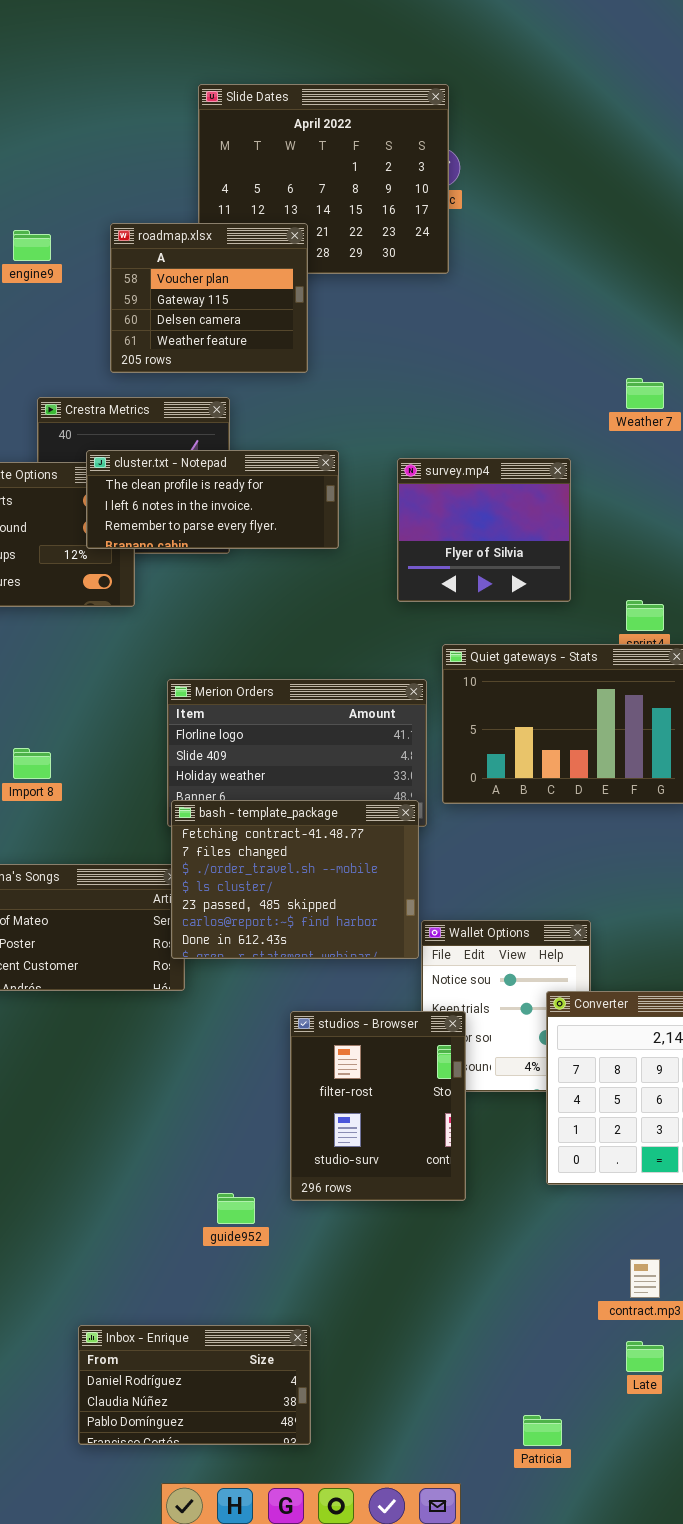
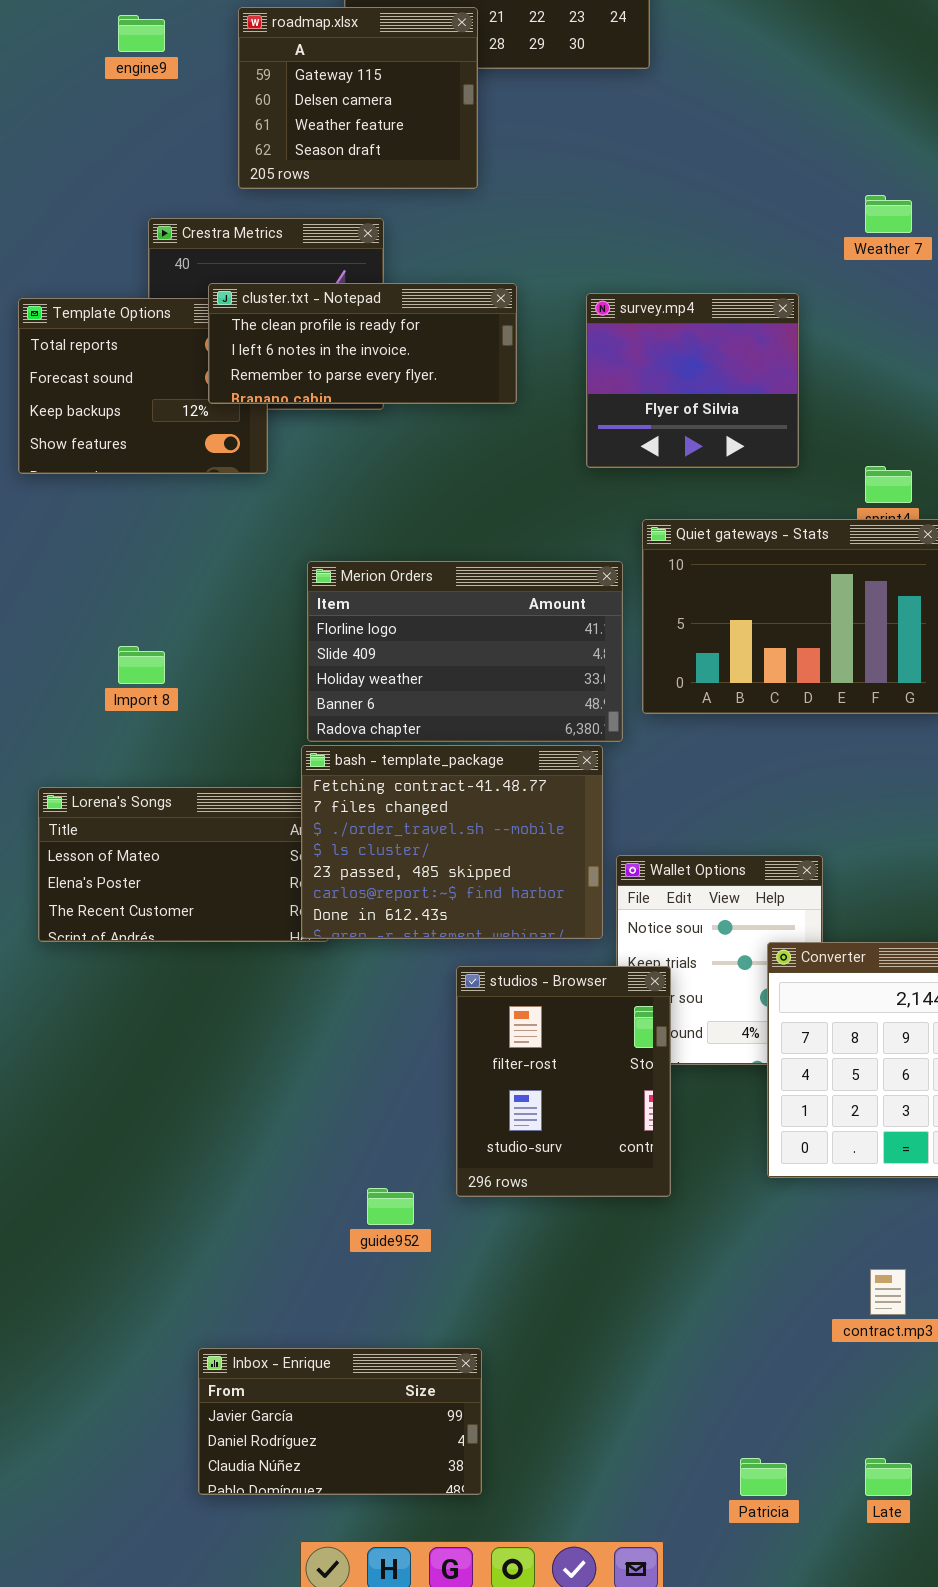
roadmap.xlsx: [110,223,308,373] -> [238,7,478,189], scrolled down 1 row
bash - template_package: [171,800,419,959] -> [301,745,603,939], moved
Inbox - Enrique: [78,1325,311,1445] -> [198,1348,482,1495], scrolled up 1 row
Late: [626,1341,664,1372] -> [865,1458,912,1496], moved

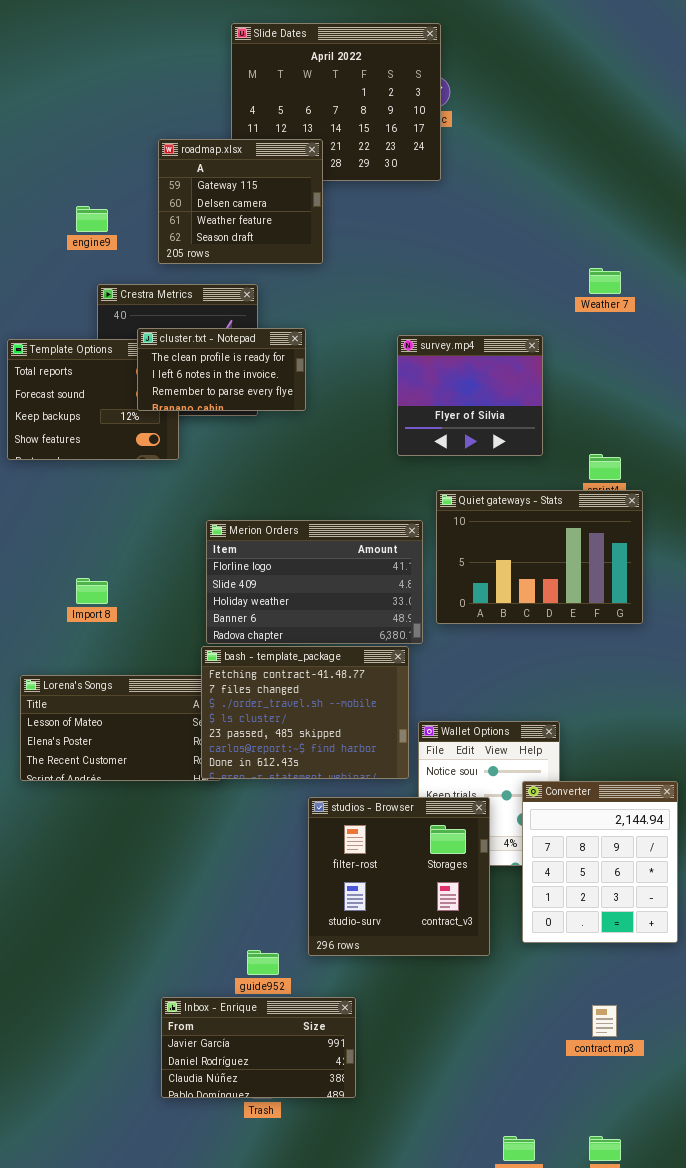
engine9: [118,15,165,52] -> [76,206,108,232], moved
cluster.txt - Notepad: [208,283,517,404] -> [137,328,306,411], resized
studios - Browser: [456,966,671,1197] -> [308,797,490,956], resized
Inbox - Enrique: [198,1348,482,1495] -> [161,997,356,1098], moved

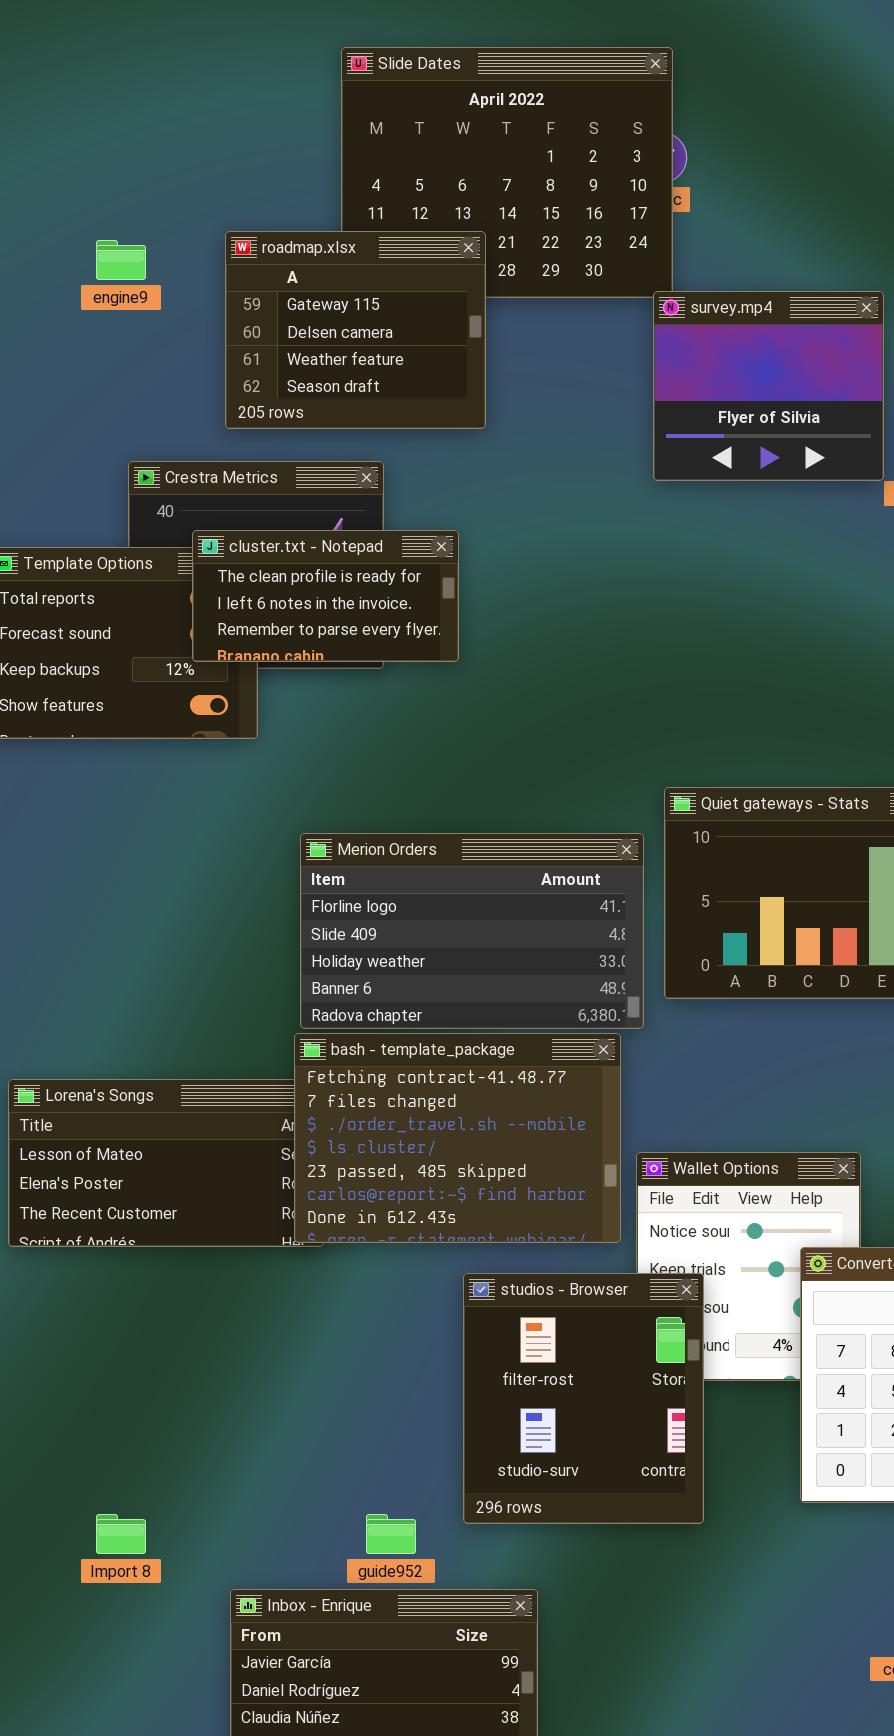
engine9: [76,206,108,232] -> [96,240,146,280], moved
survey.mp4: [397,335,543,456] -> [653,291,884,481], moved
Import 8: [76,578,108,604] -> [96,1514,146,1554], moved
studios - Browser: [308,797,490,956] -> [463,1273,704,1524], resized

